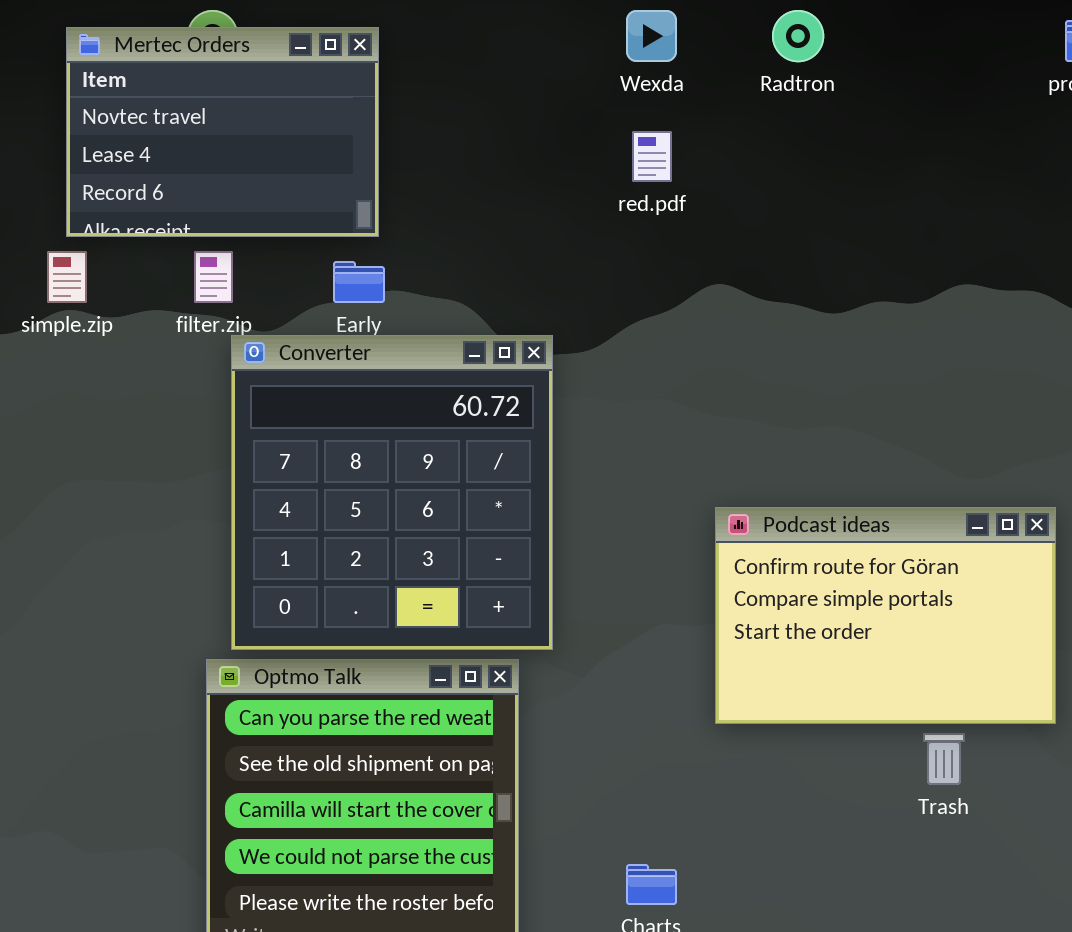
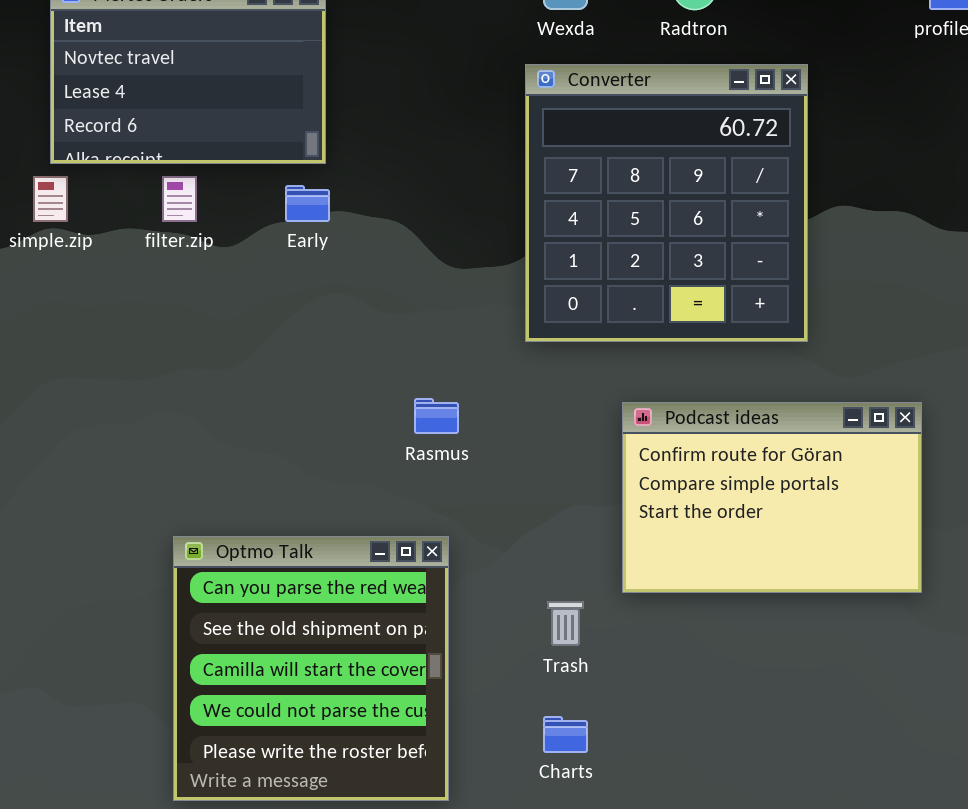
Converter: [231,335,553,650] -> [525,64,808,342], moved
Trash: [923,733,965,785] -> [547,601,584,646], moved

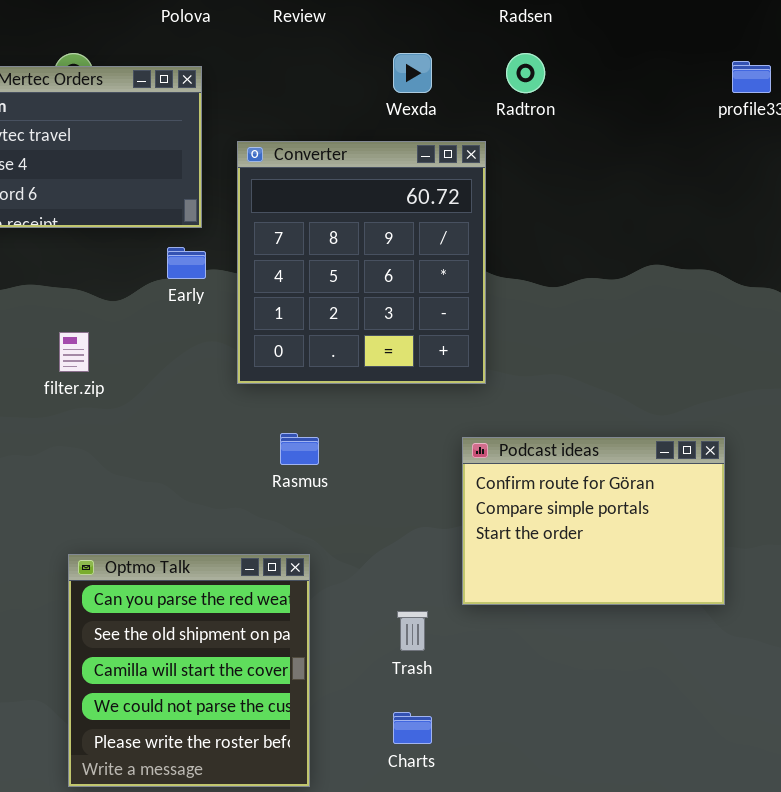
Converter: [525,64,808,342] -> [237,141,486,384], moved
filter.zip: [162,176,197,222] -> [59,332,89,372], moved

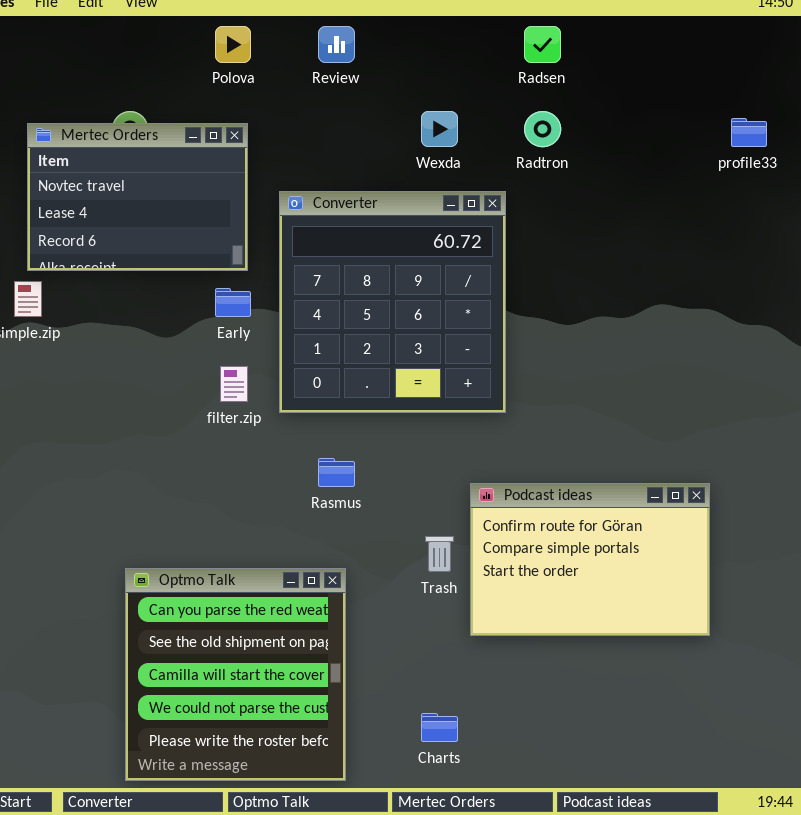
filter.zip: [59,332,89,372] -> [220,366,248,402], moved
Podcast ideas: [462,437,725,605] -> [470,483,710,636], moved
Trash: [397,611,428,651] -> [425,536,454,572], moved

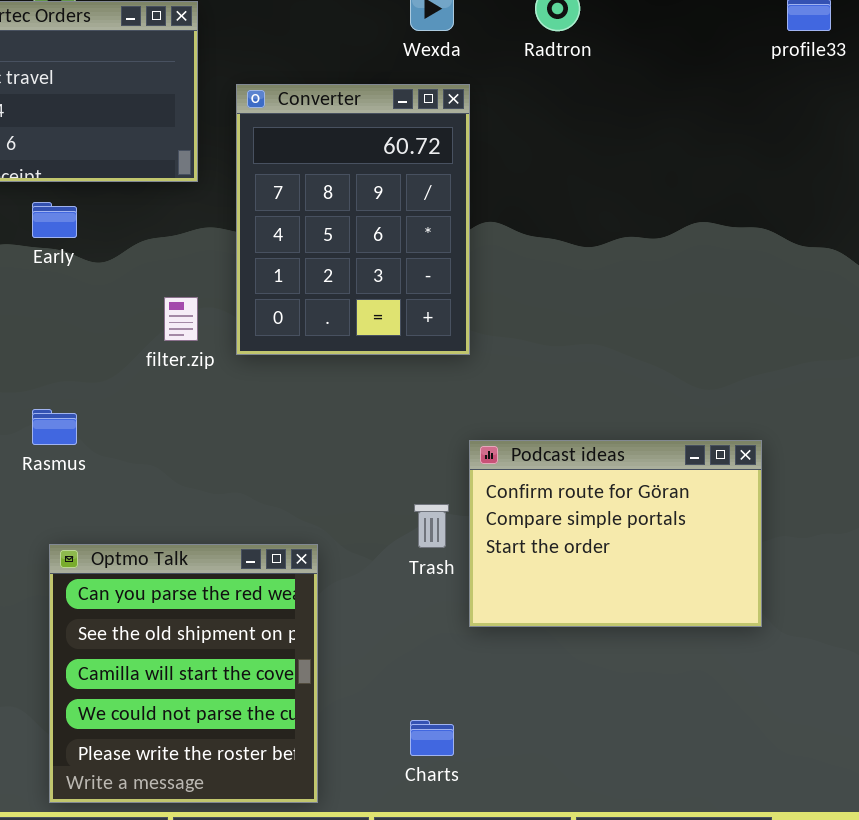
Converter: [279,191,506,413] -> [236,84,470,355], resized
Early: [215,288,251,317] -> [32,202,77,238], moved
Rasmus: [318,458,355,487] -> [32,409,77,445], moved

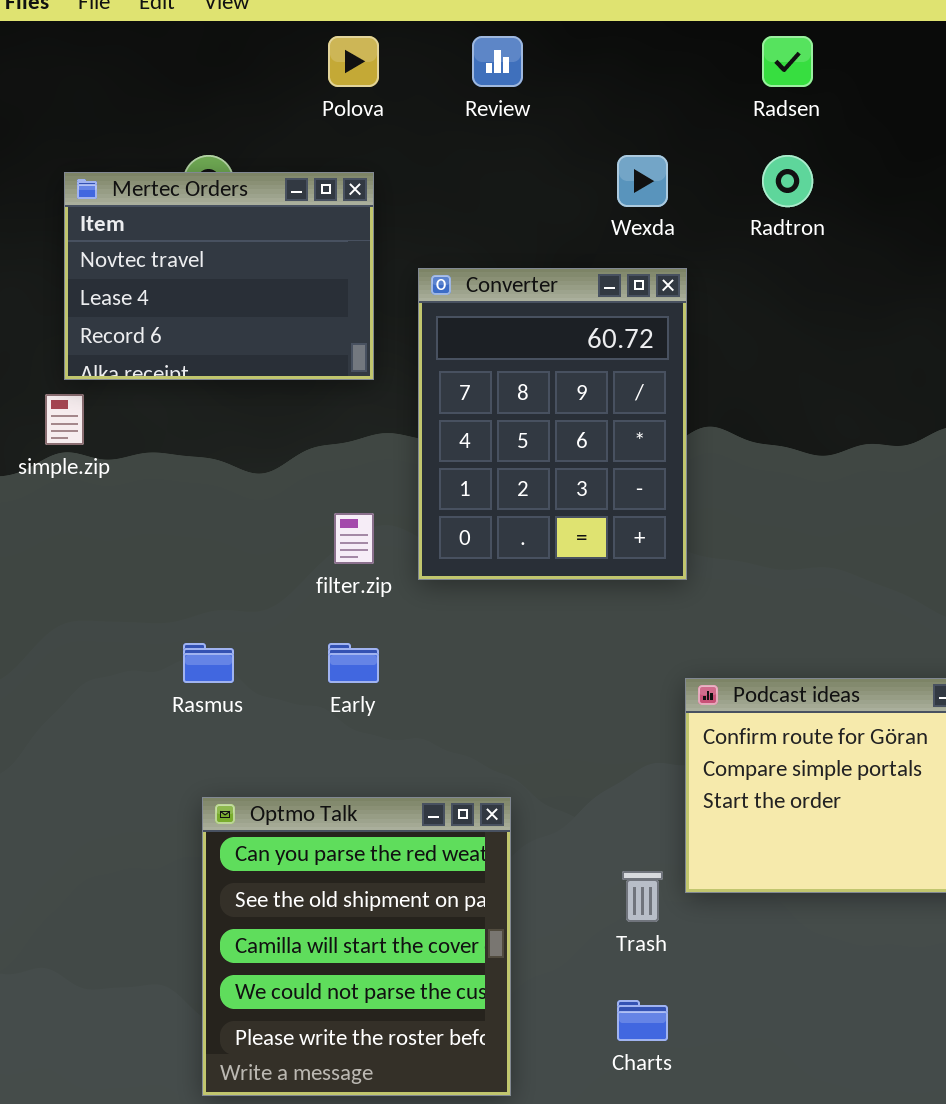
Early: [32,202,77,238] -> [328,643,379,683], moved
Trash: [414,504,449,548] -> [622,871,663,922], moved

